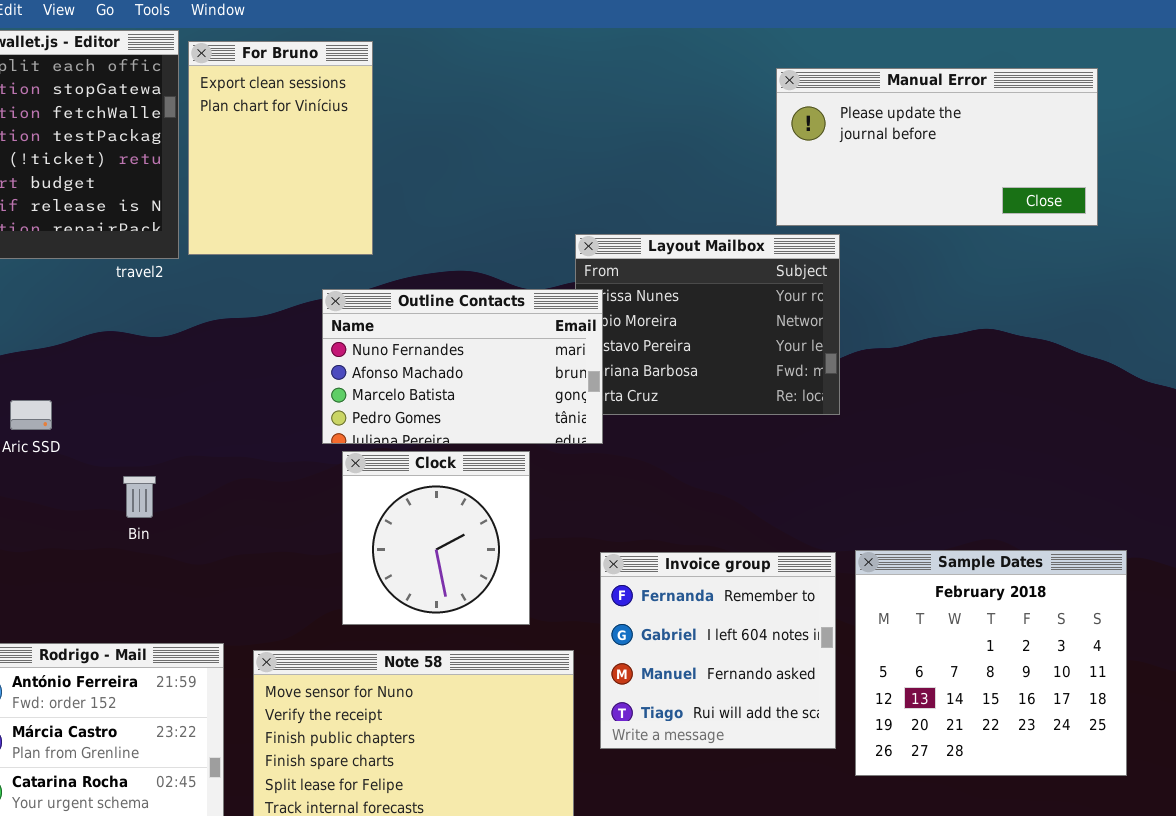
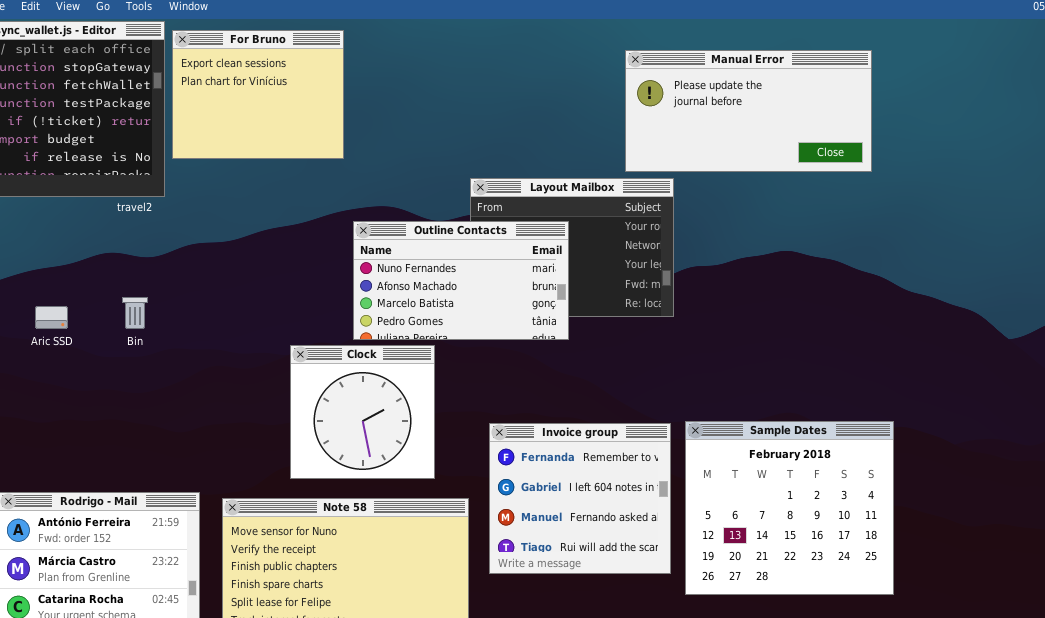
For Bruno: [188,41,373,255] -> [172,30,344,159], resized
Outline Contacts: [322,289,603,444] -> [353,221,569,340], moved
Bin: [123,476,156,518] -> [122,297,148,329], moved

